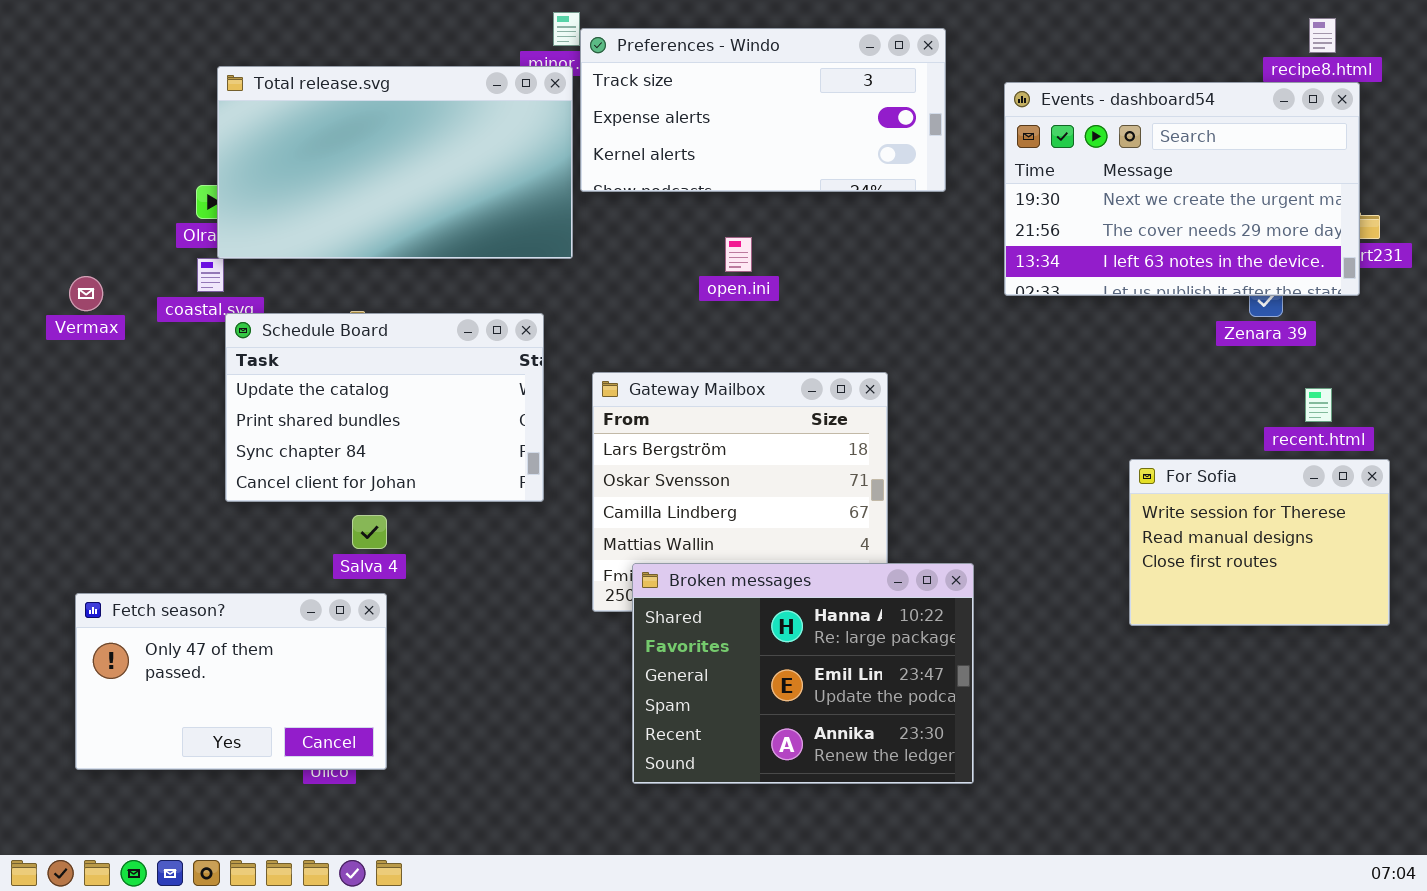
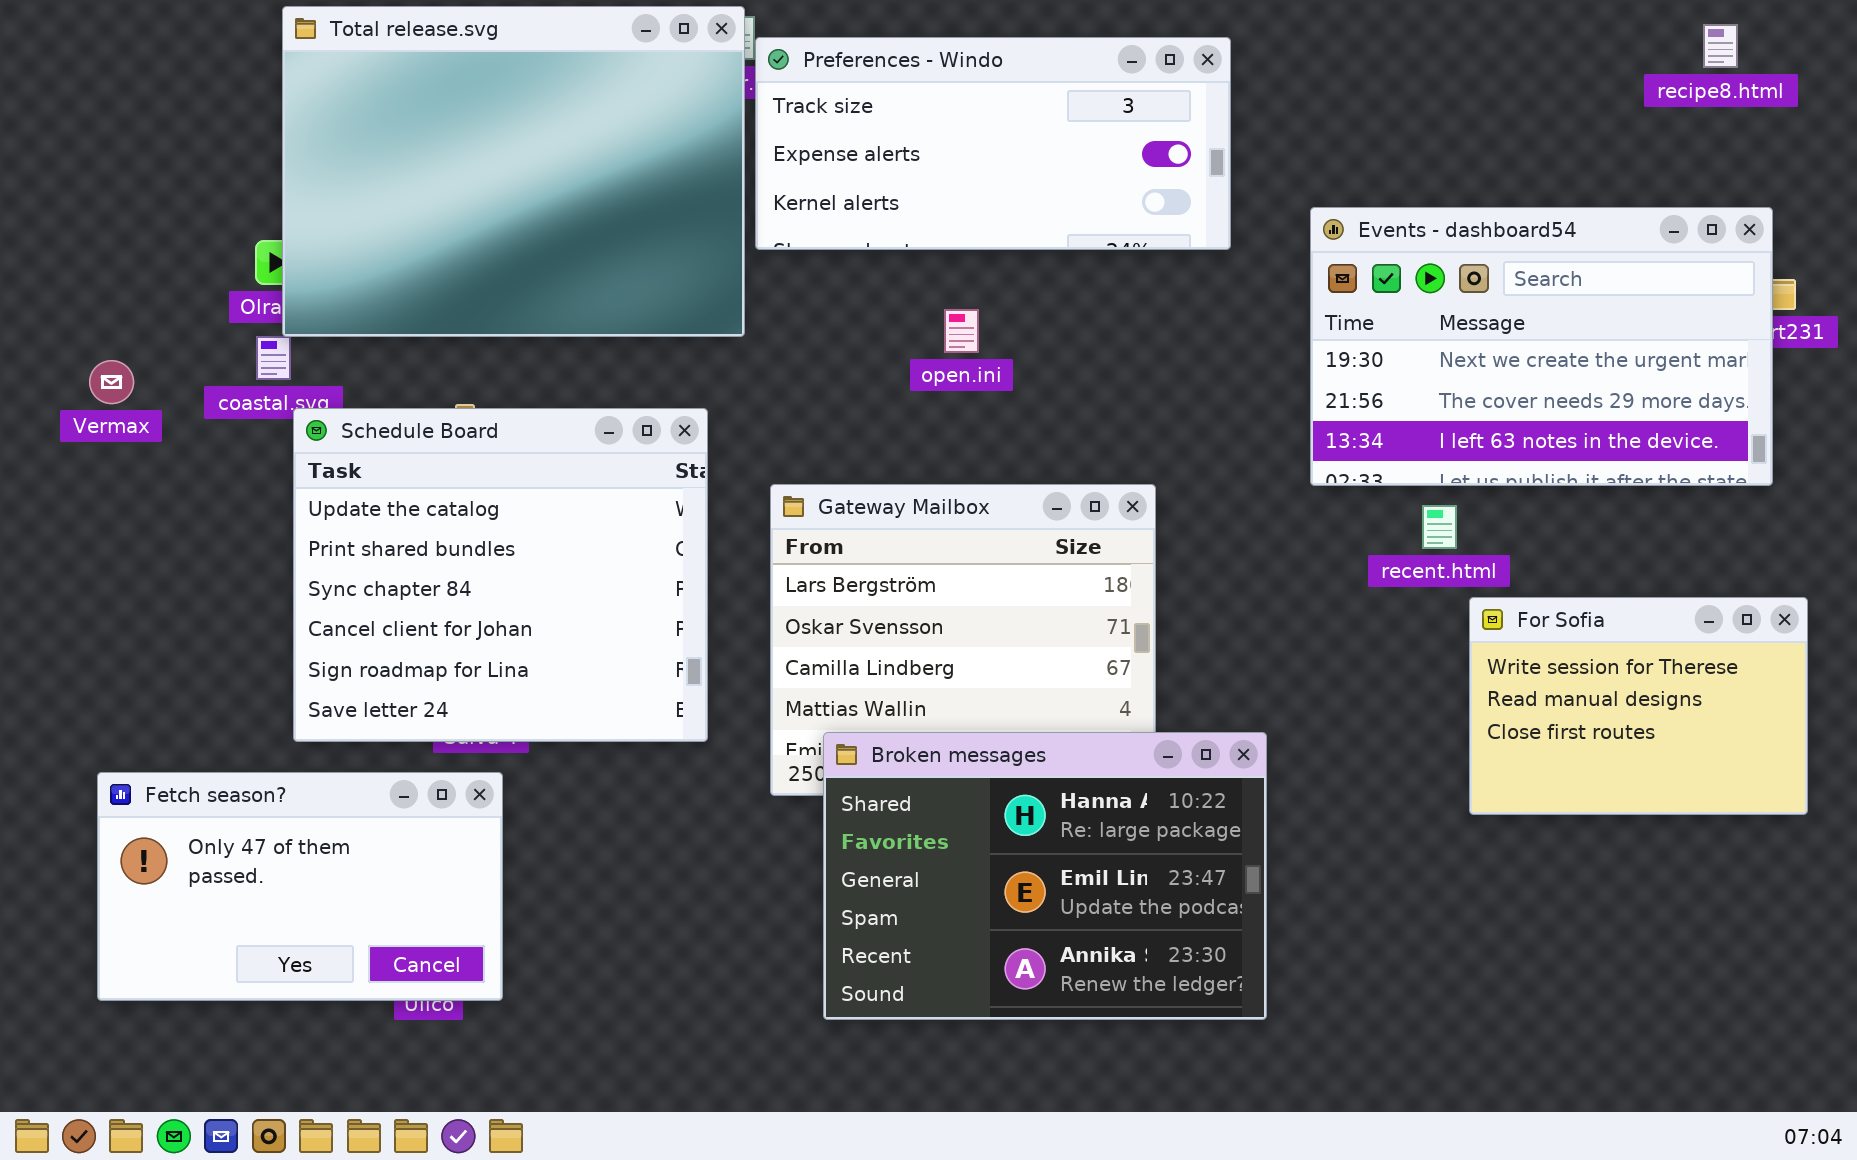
Total release.svg: [217,66,573,259] -> [282,6,745,337], resized
Events - dashboard54: [1004,82,1360,296] -> [1310,207,1773,486], moved
Schedule Board: [225,313,544,502] -> [293,408,708,742], resized
recent.html: [1305,388,1332,422] -> [1422,505,1457,549], moved

